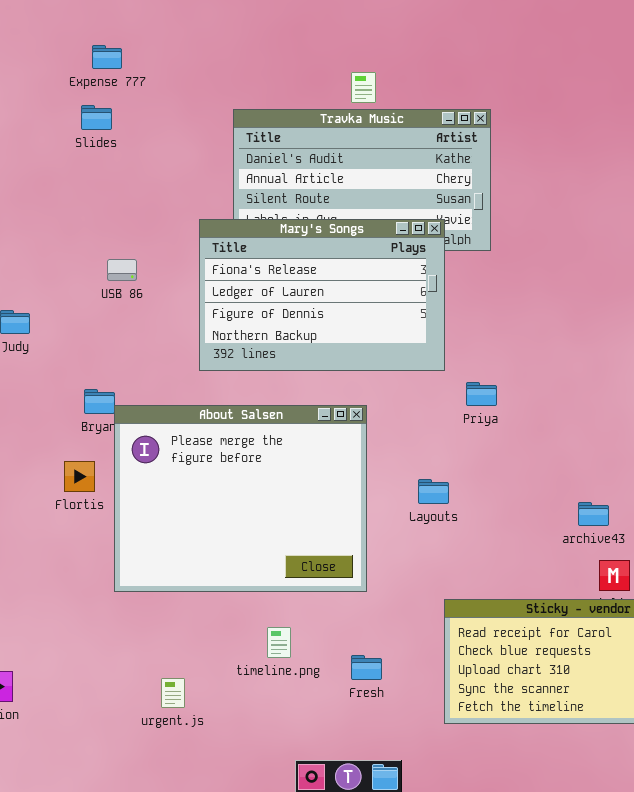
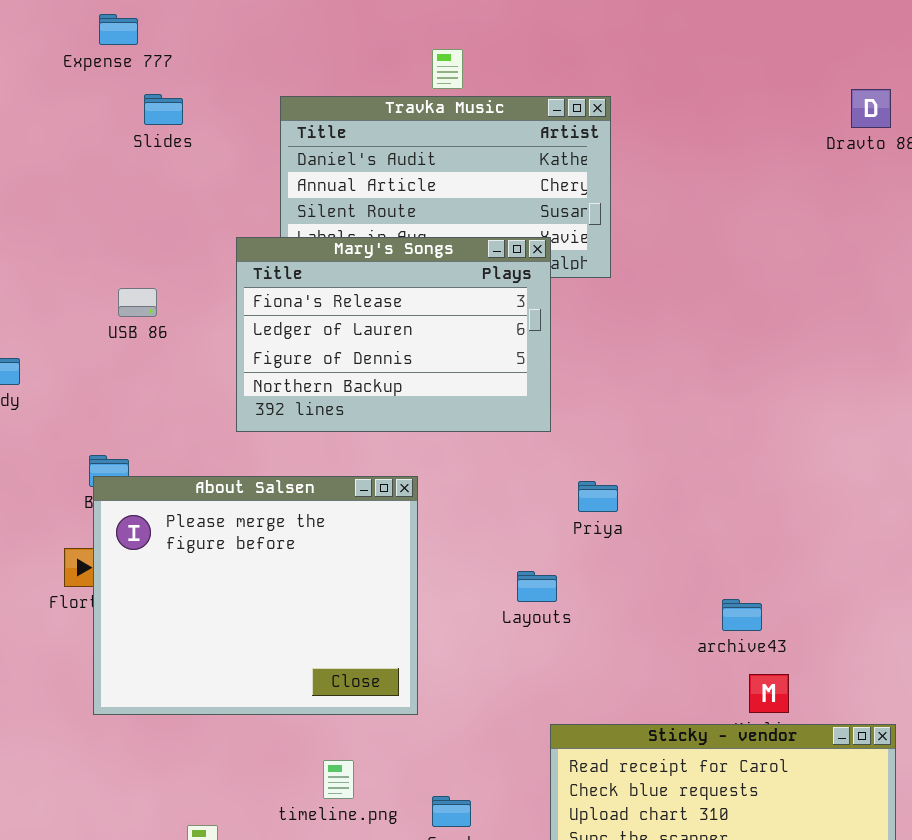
Slides: [81,105,112,130] -> [144,94,183,125], moved
Priya: [466,382,497,406] -> [578,481,618,512], moved
About Salsen: [114,405,367,592] -> [93,476,418,715], moved

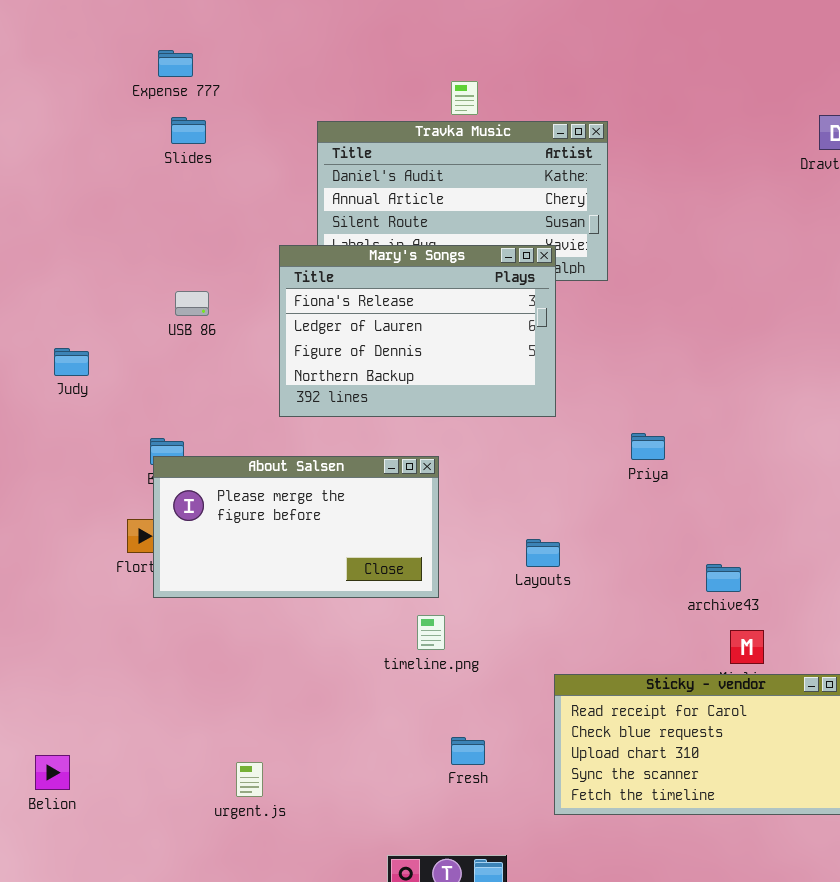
Slides: [144,94,183,125] -> [171,117,206,144], moved
About Salsen: [93,476,418,715] -> [153,456,439,598], resized
Priya: [578,481,618,512] -> [631,433,665,460], moved
timeline.png: [323,760,354,799] -> [417,615,445,650], moved

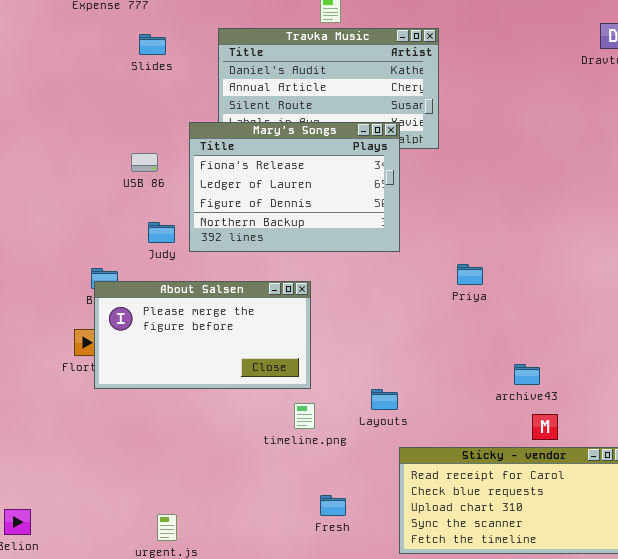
Slides: [171,117,206,144] -> [139,34,166,55], moved
USB 86: [175,291,209,316] -> [131,153,158,172], moved
Judy: [54,348,89,376] -> [148,222,175,243], moved
Layouts: [526,539,560,567] -> [371,389,398,410], moved

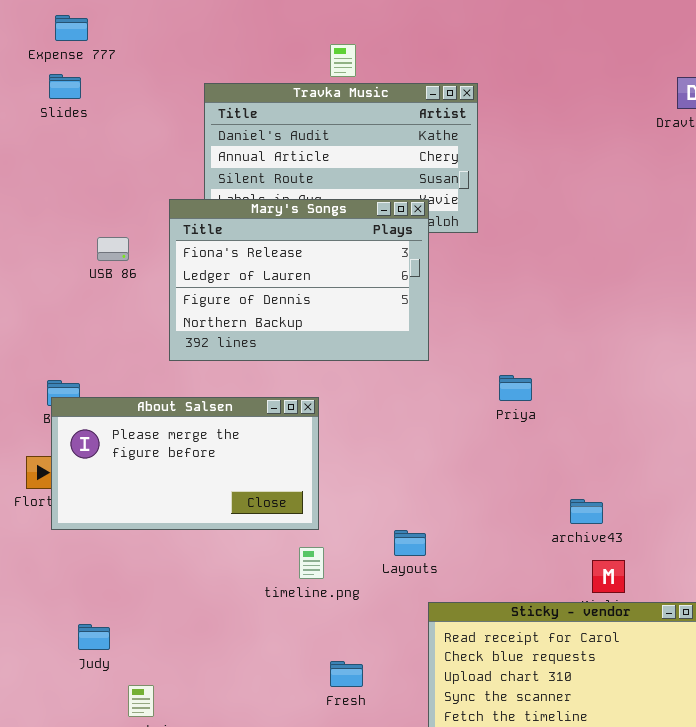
Slides: [139,34,166,55] -> [49,74,81,99], moved
Judy: [148,222,175,243] -> [78,624,110,650], moved

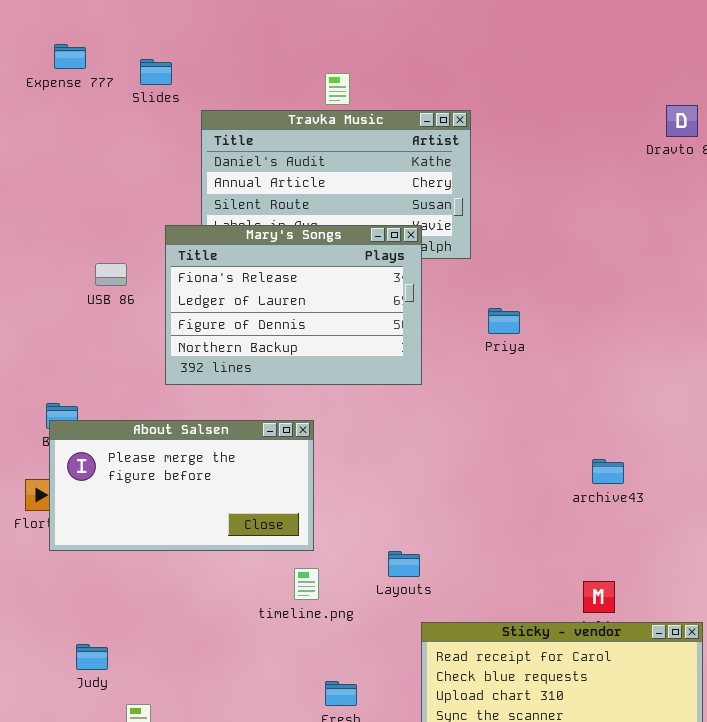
Slides: [49,74,81,99] -> [140,59,172,85], moved
Priya: [499,375,532,401] -> [488,308,520,334], moved
archive43: [570,499,603,524] -> [592,459,624,484], moved

